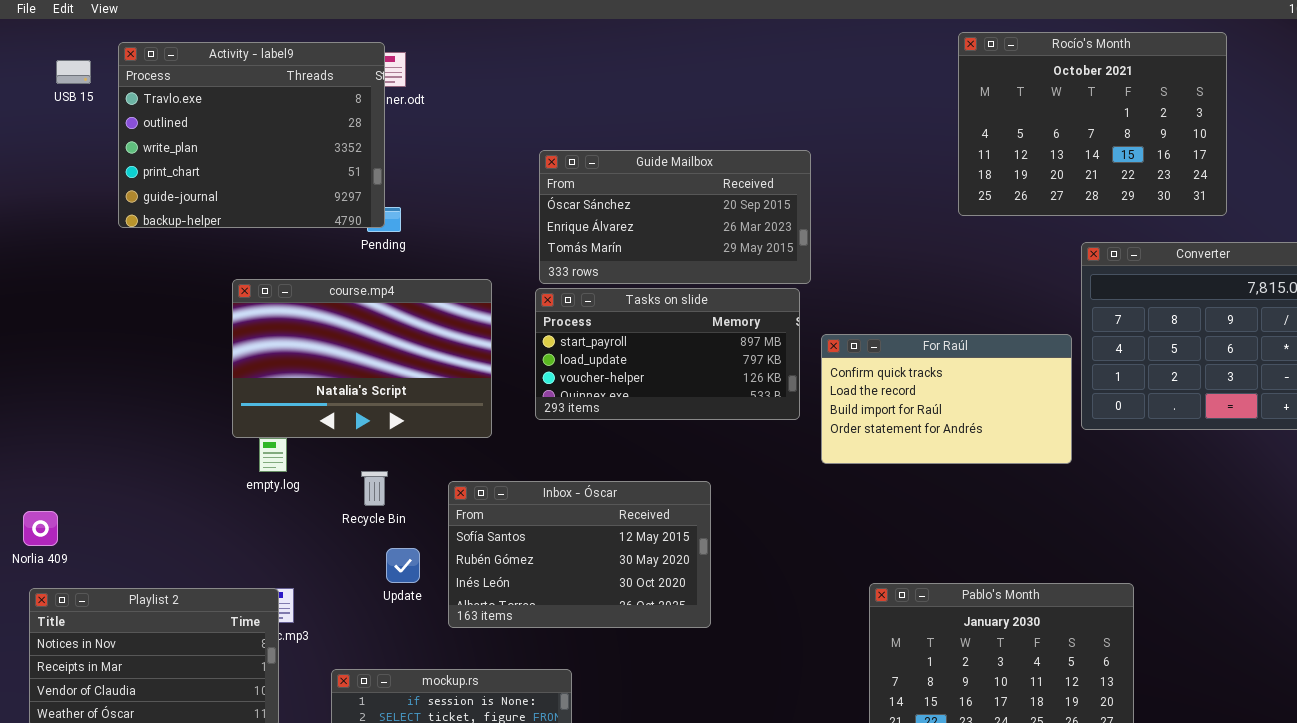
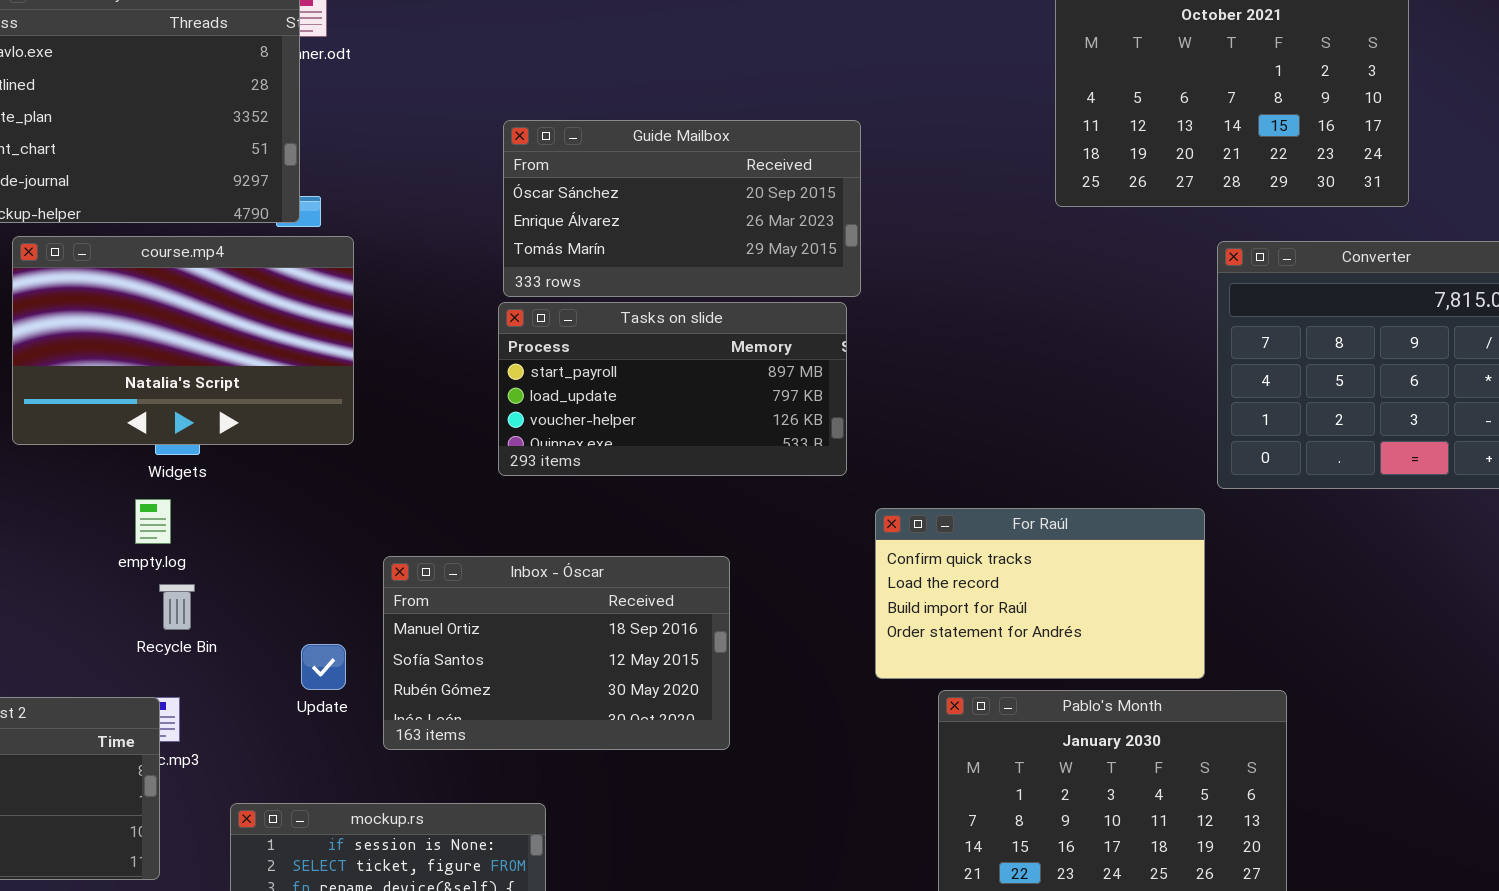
course.mp4: [232,279,492,438] -> [12,236,354,445], moved
For Raúl: [821,334,1072,464] -> [875,508,1205,679], moved
Recycle Bin: [361,471,388,506] -> [159,584,195,630], moved
Inbox - Óscar: [448,481,711,628] -> [383,556,730,750], scrolled up 1 row

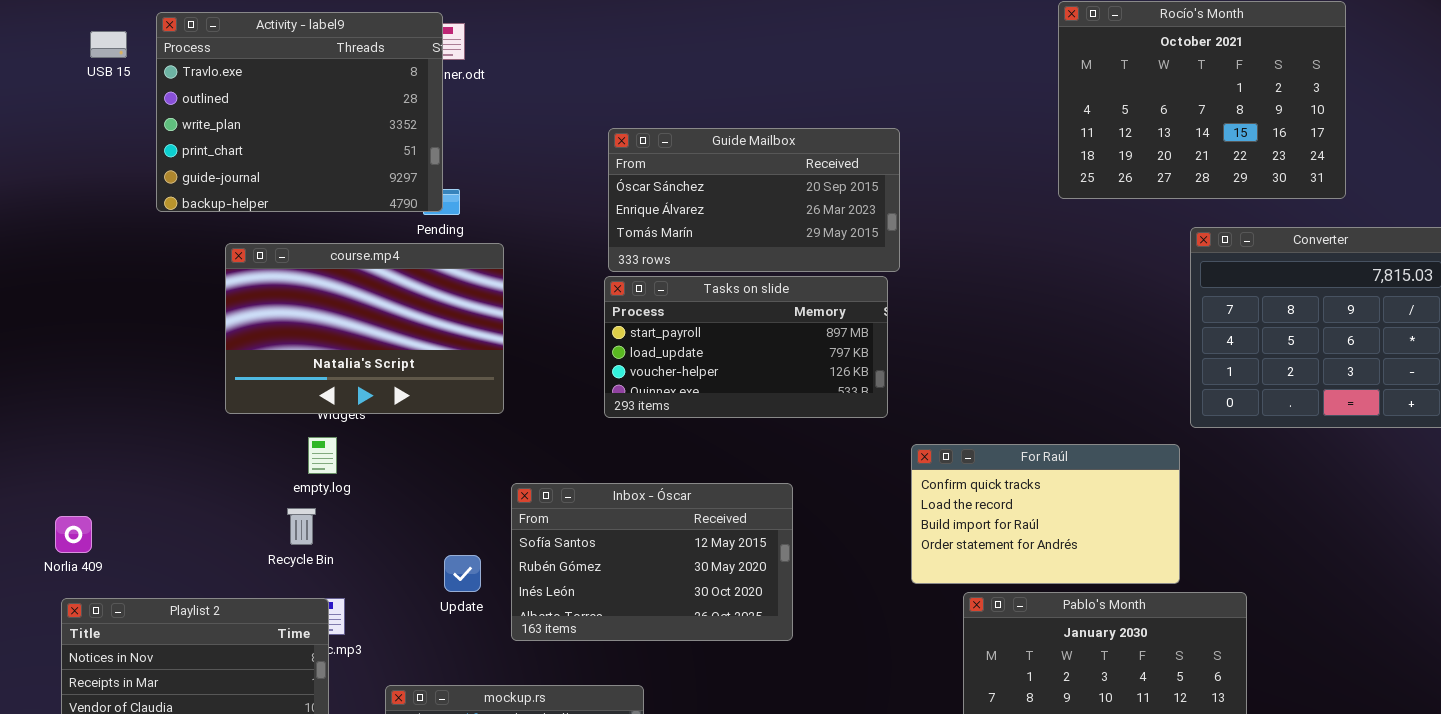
course.mp4: [12,236,354,445] -> [225,243,504,414], moved
Inbox - Óscar: [383,556,730,750] -> [511,483,793,641], scrolled down 1 row
Recycle Bin: [159,584,195,630] -> [287,508,316,545], moved

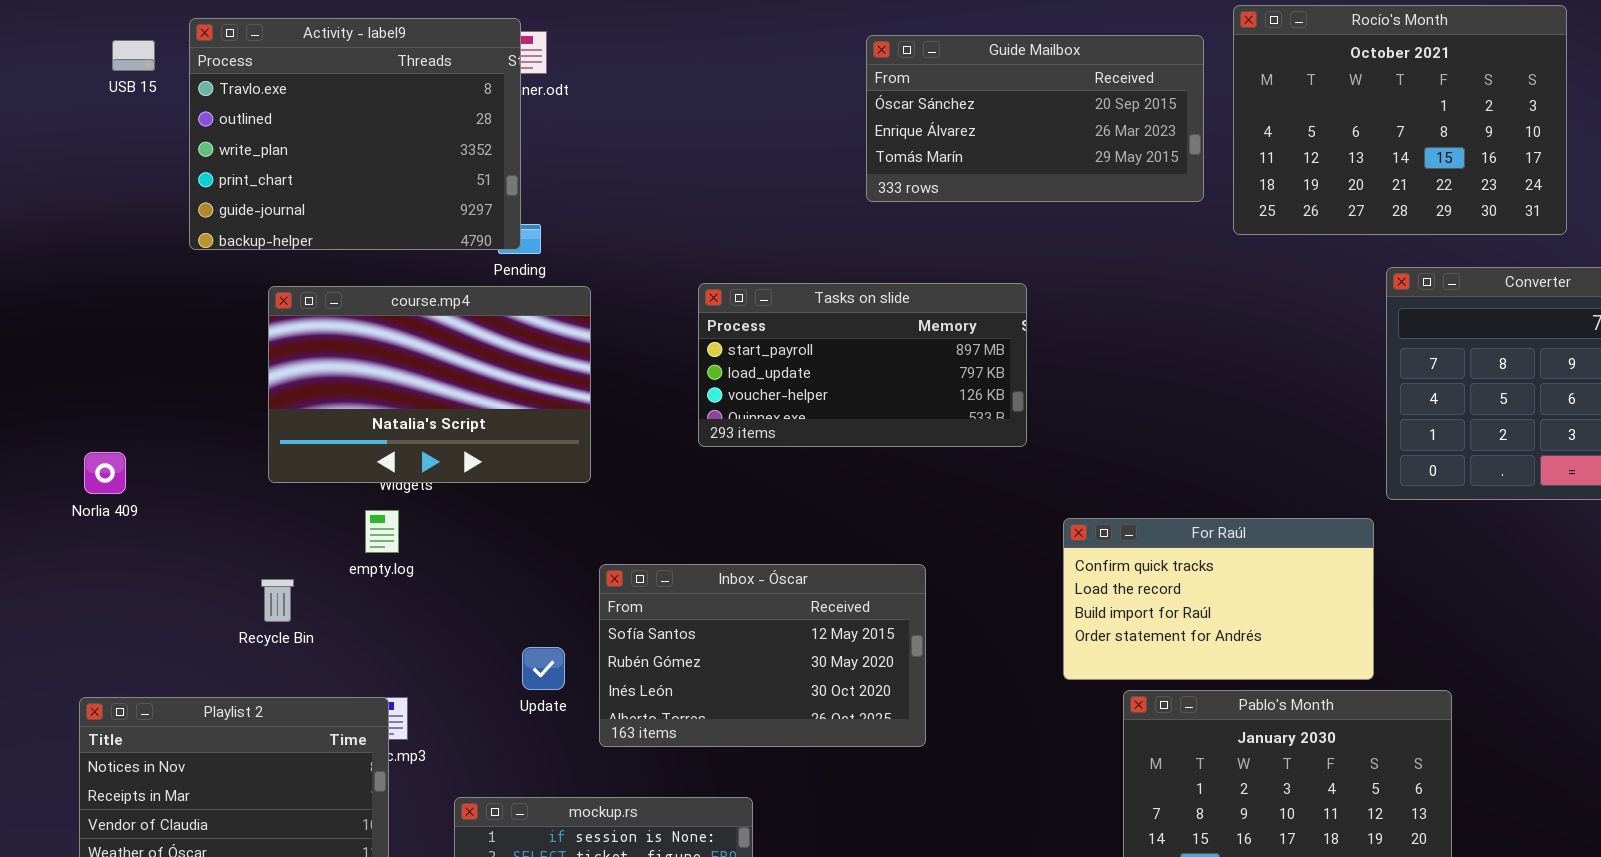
Guide Mailbox: [608,128,900,272] -> [866,35,1204,202], moved
Tasks on slide: [604,276,888,418] -> [698,283,1027,447], moved
Recycle Bin: [287,508,316,545] -> [261,579,294,622], moved
Norlia 409: [55,516,92,553] -> [84,452,126,494], moved

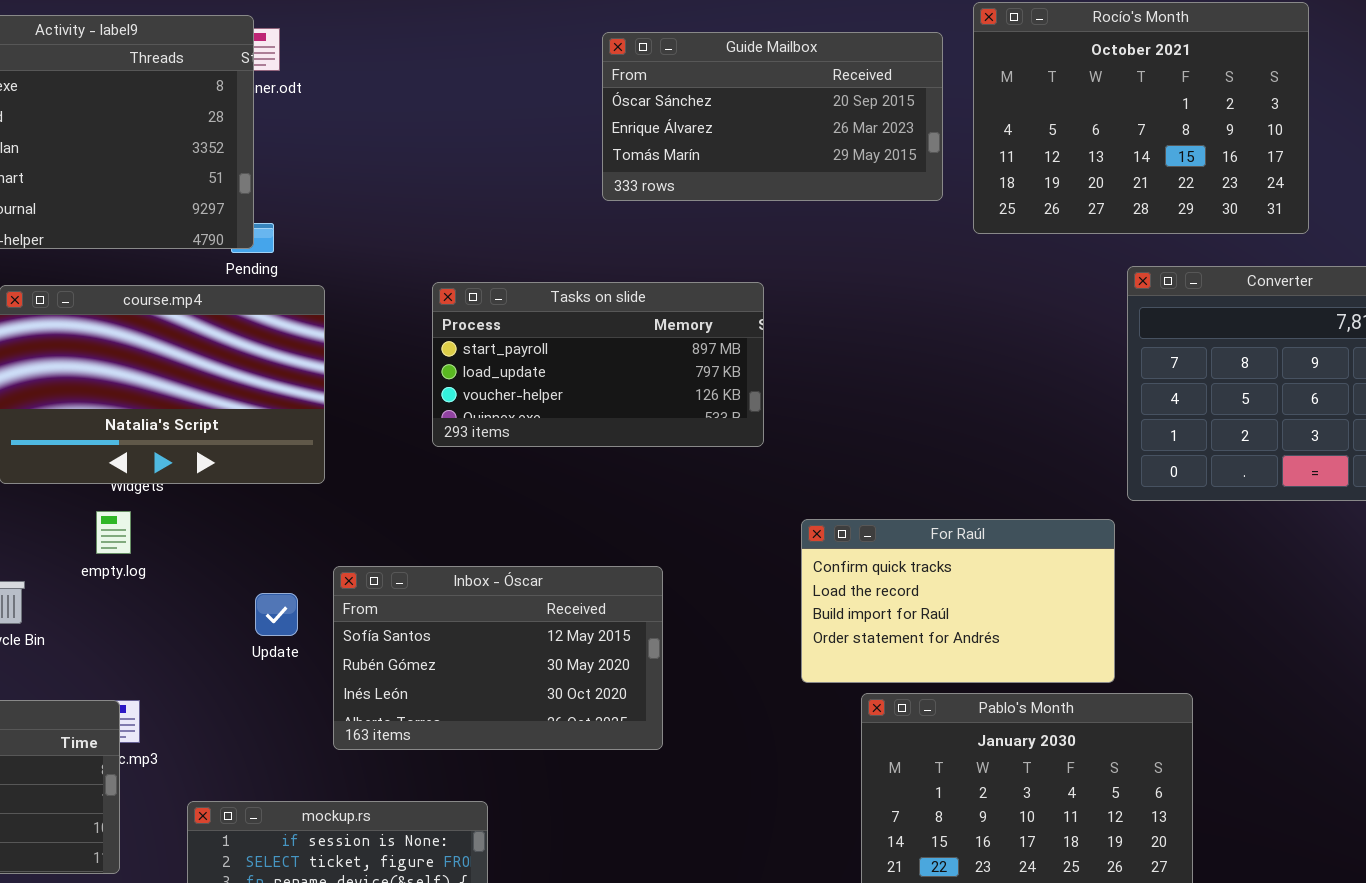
Update: [522,647,565,690] -> [255,593,298,636], moved

